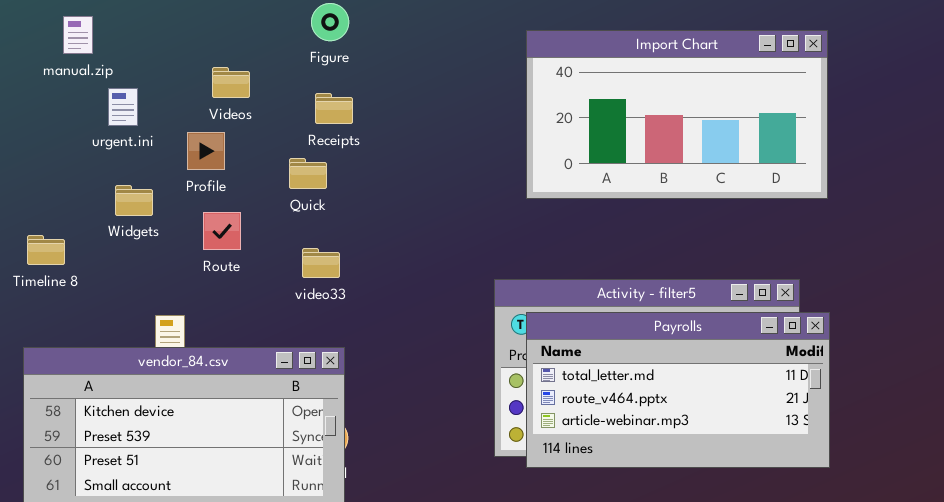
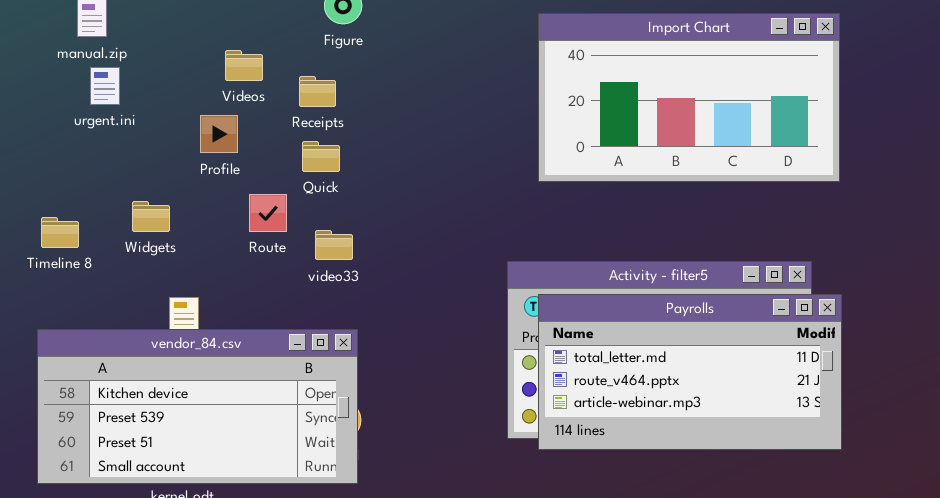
urgent.ini: [108,88,138,126] -> [90,67,120,105], moved
Receipts: [315,93,353,124] -> [299,76,336,107], moved
Widgets: [115,185,153,216] -> [132,201,170,232], moved
Route: [203,212,241,250] -> [249,194,287,232], moved

